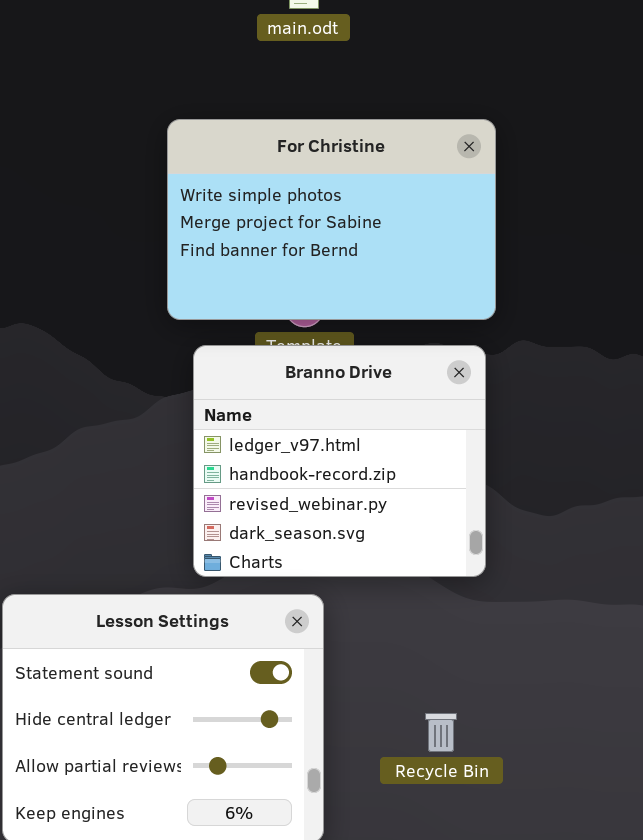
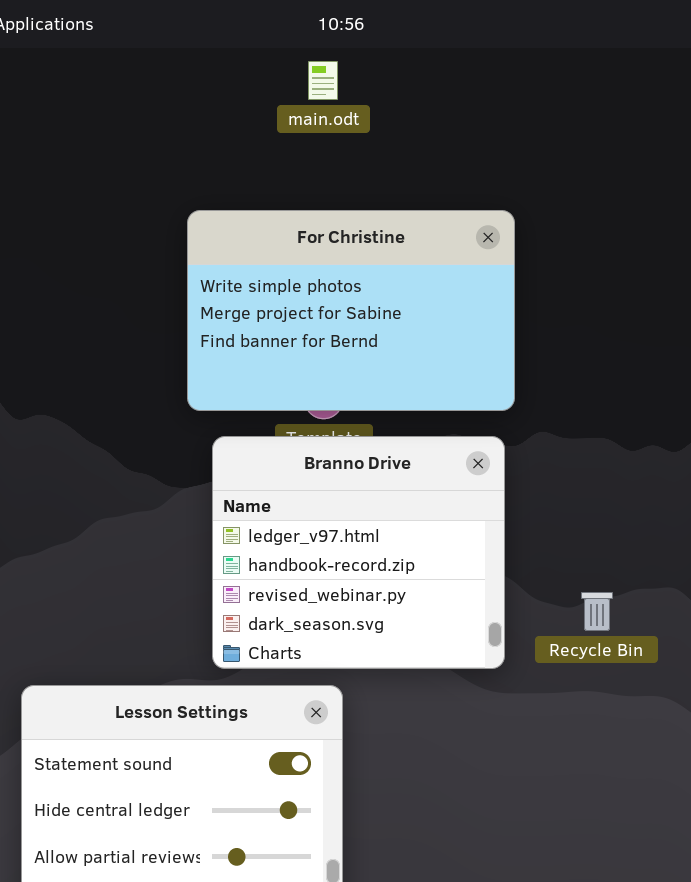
Recycle Bin: [425,713,457,752] -> [581,592,613,631], moved

